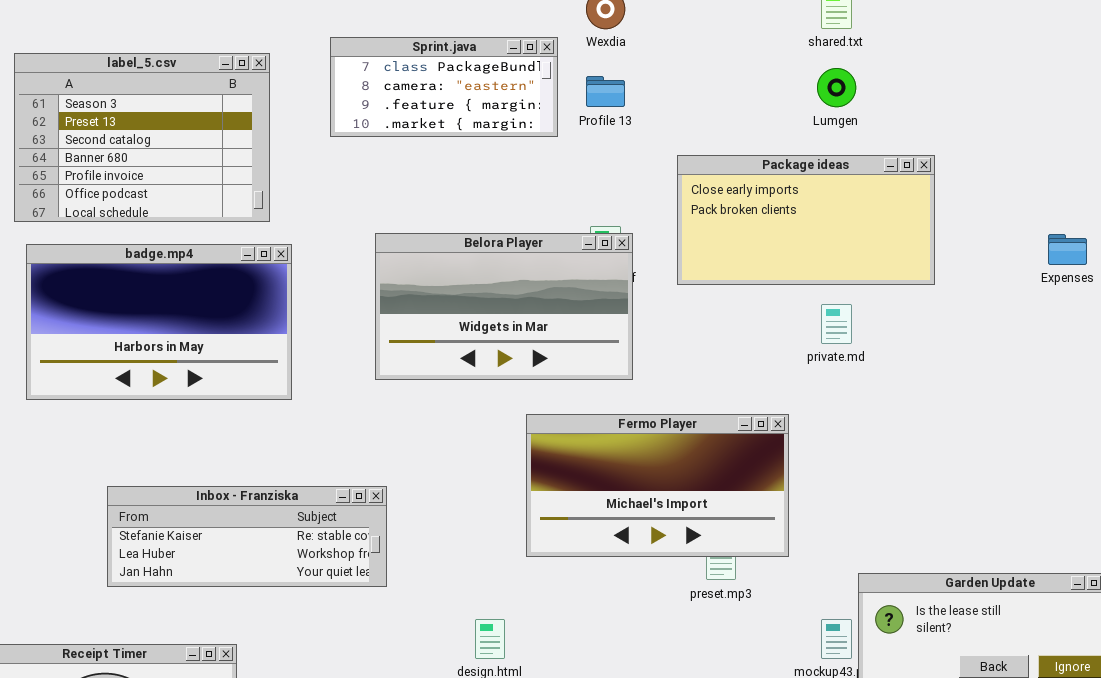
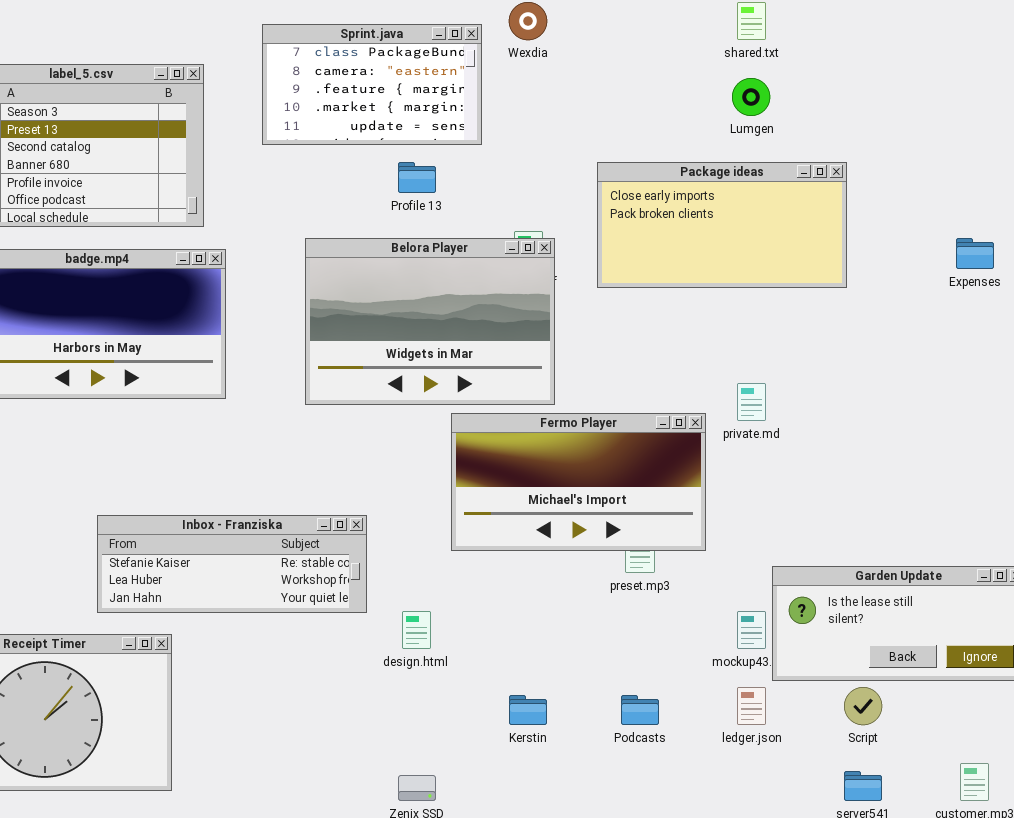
Sprint.java: [330,37,558,137] -> [262,24,482,145], resized
Profile 13: [586,76,625,107] -> [398,162,436,193], moved
Belora Player: [375,233,633,380] -> [305,238,555,405], resized
private.md: [821,304,852,344] -> [737,383,766,421], moved
Inbox - Franziska: [107,486,387,587] -> [97,515,367,613], moved

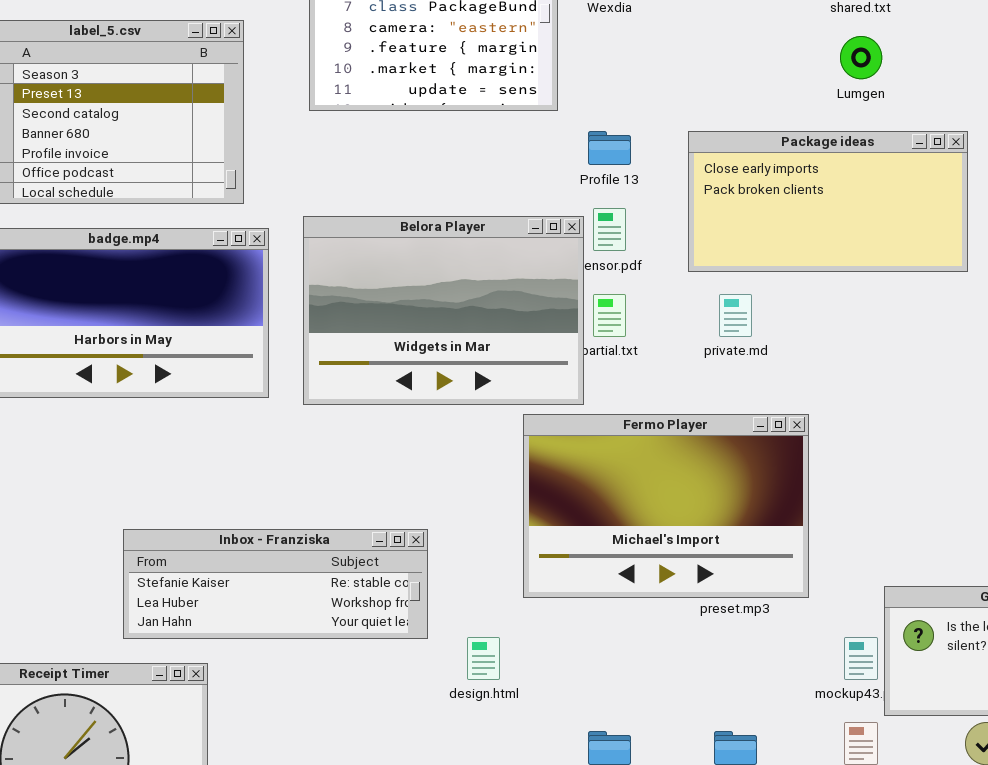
Profile 13: [398,162,436,193] -> [588,131,631,165], moved
Belora Player: [305,238,555,405] -> [303,216,584,405], moved
private.md: [737,383,766,421] -> [719,294,752,337], moved
Fermo Player: [451,413,706,551] -> [523,414,809,598], resized

